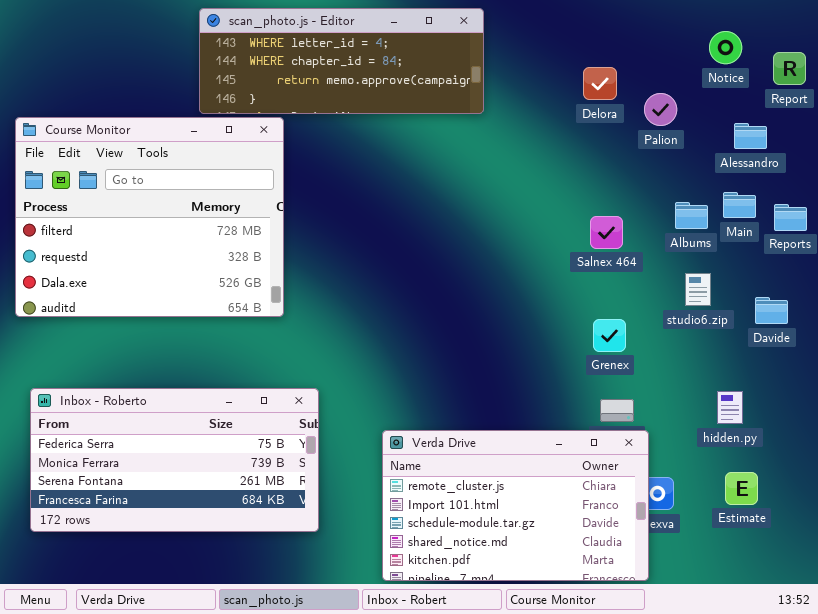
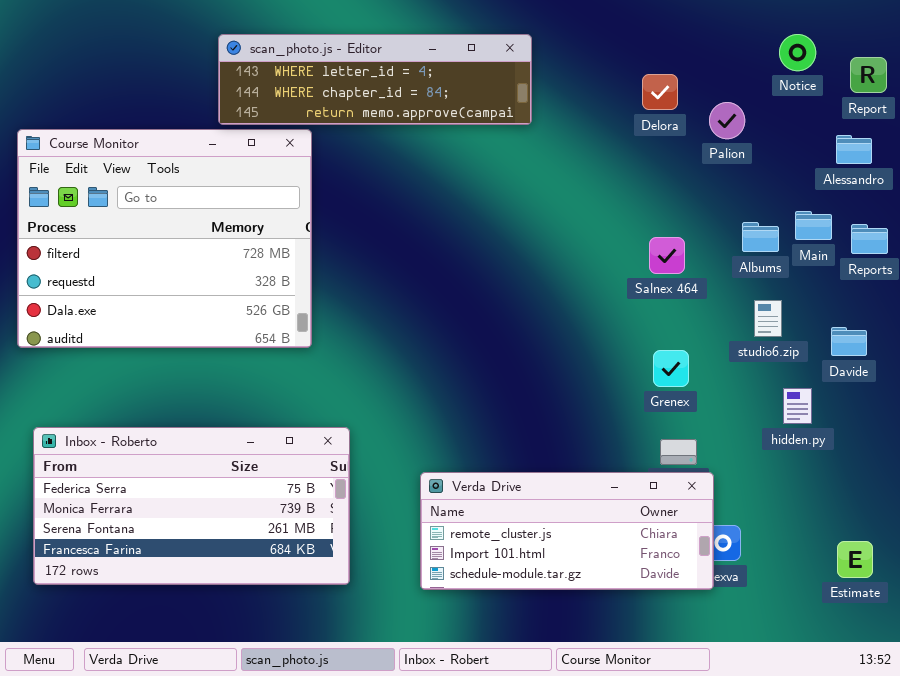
scan_photo.js - Editor: [199,8,484,114] -> [218,34,532,125], resized
Alessandro: [734,123,767,149] -> [836,135,872,164], moved
hidden.py: [717,391,743,424] -> [783,388,812,424], moved
Verda Drive: [382,430,649,581] -> [420,472,714,590], resized
Estimate: [725,472,758,505] -> [837,541,873,578], moved

